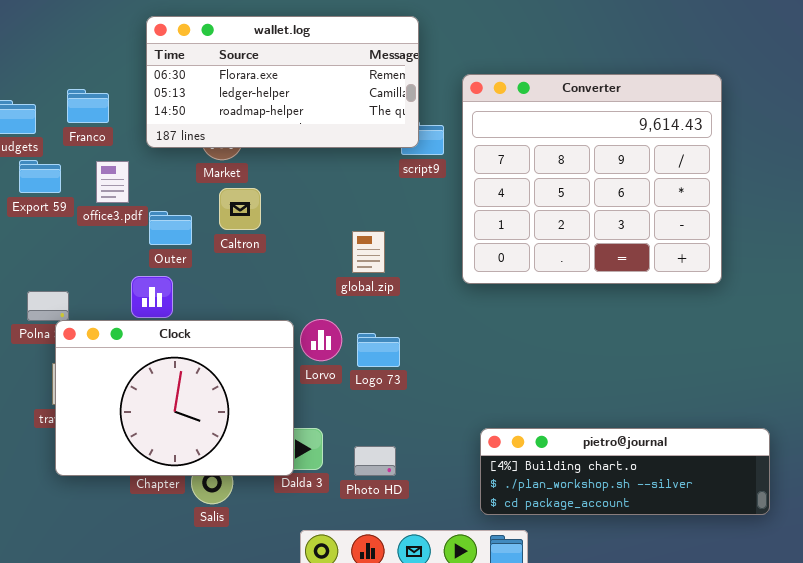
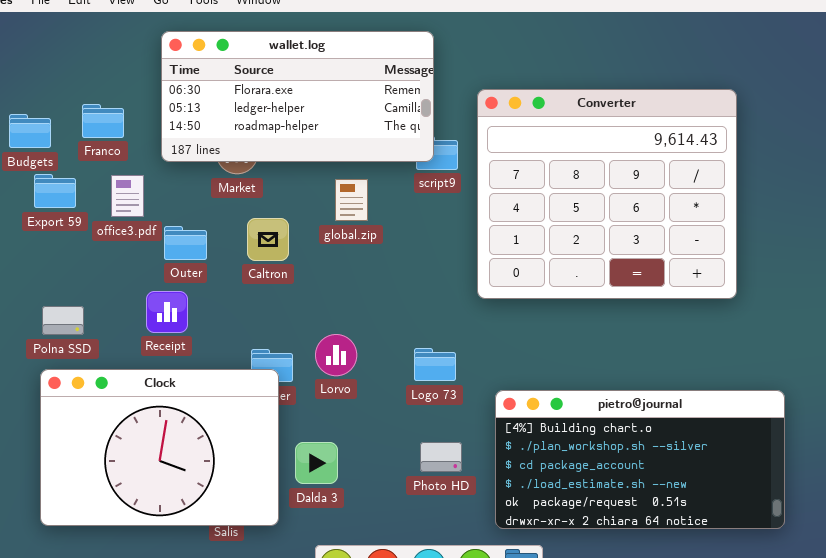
Caltron: [219,188,261,230] -> [247,218,289,261], moved
global.zip: [352,231,385,273] -> [335,179,368,221], moved
Clock: [55,320,294,476] -> [40,369,279,526], moved
Logo 73: [357,333,400,367] -> [414,348,456,381], moved
pietro@journal: [480,428,770,515] -> [495,390,785,529], resized
Photo HD: [354,446,396,476] -> [420,442,462,472], moved

